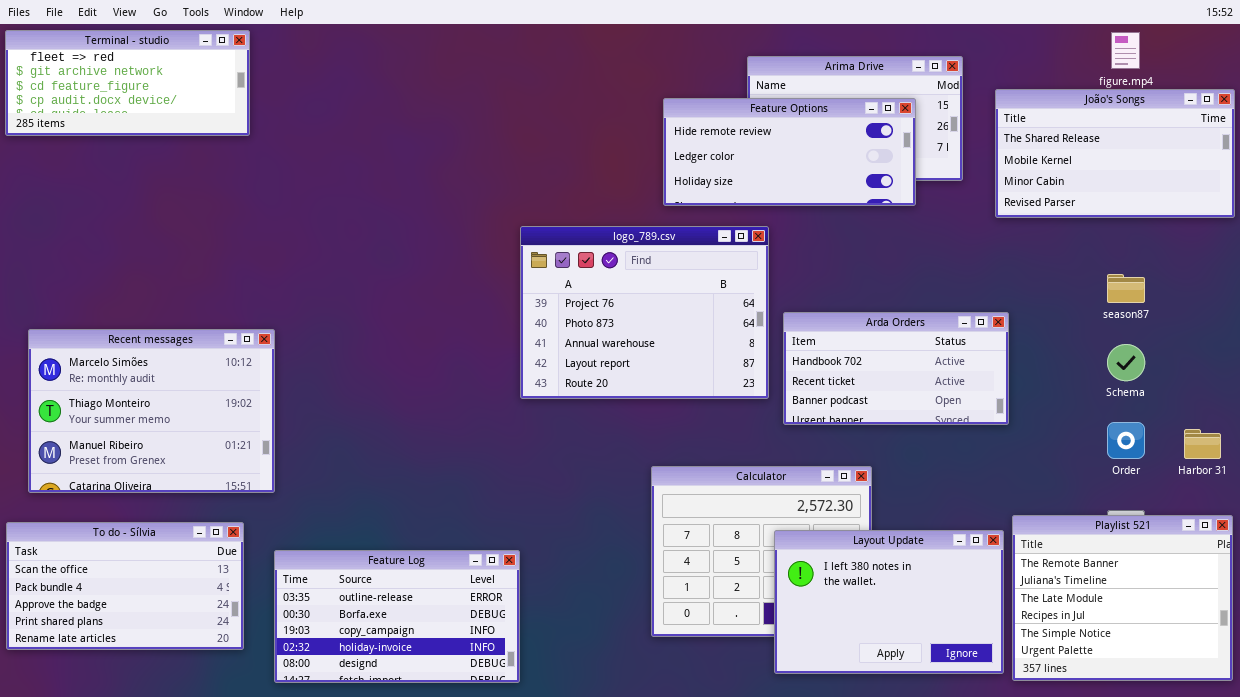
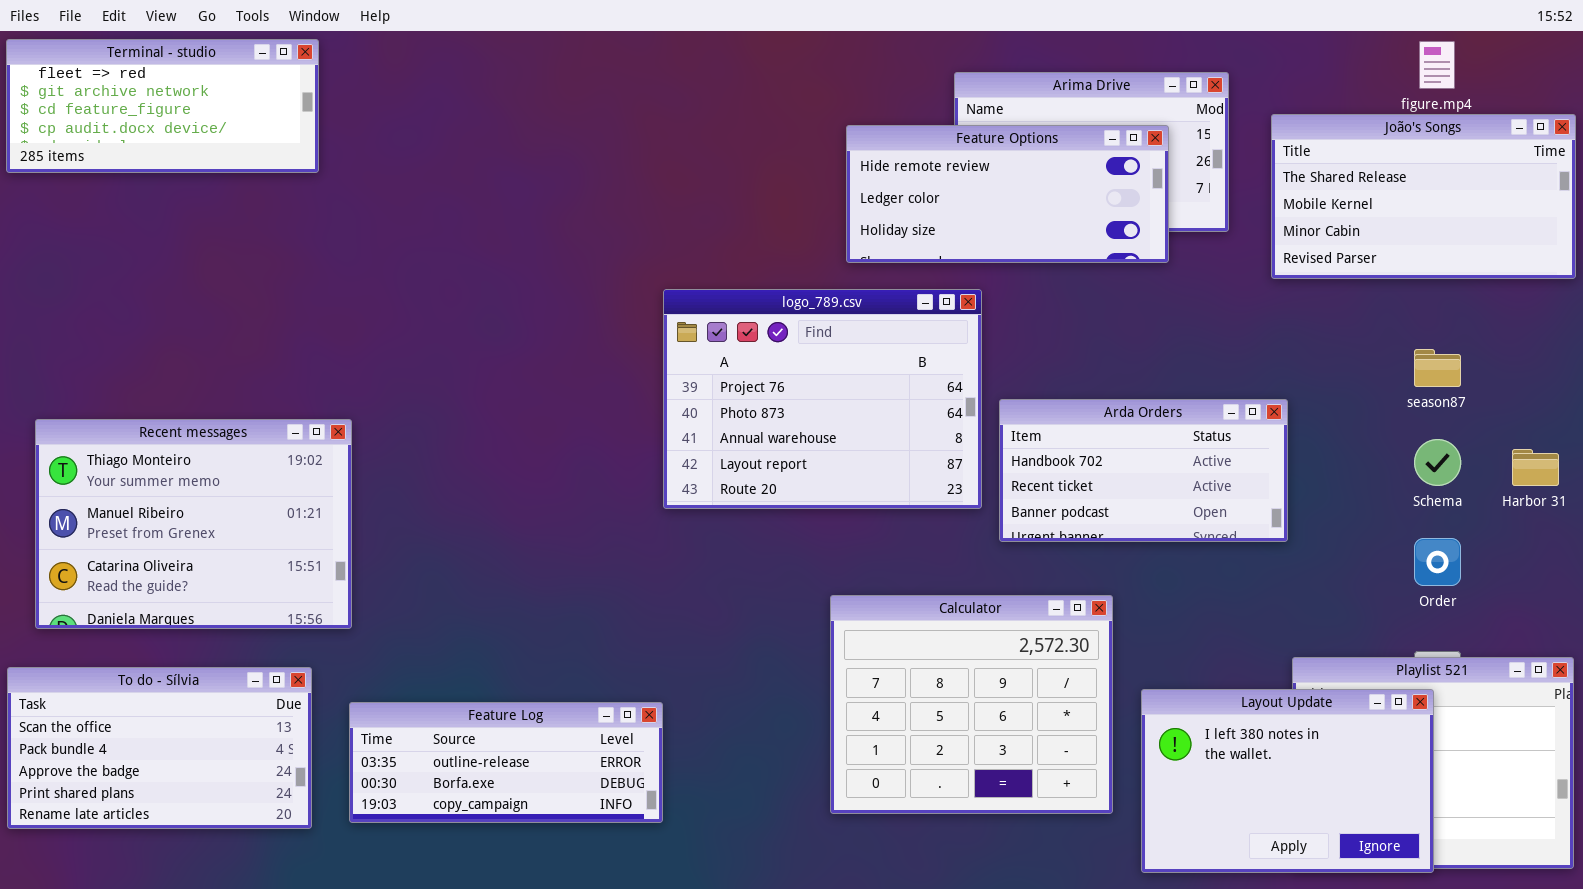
Recent messages: [28,329,275,493] -> [35,419,352,629], scrolled down 1 row
Harbor 31: [1184,429,1221,459] -> [1512,449,1559,486], moved
Layout Update: [774,530,1004,674] -> [1141,689,1434,873], moved
Feature Log: [274,550,520,683] -> [349,702,663,823], resized

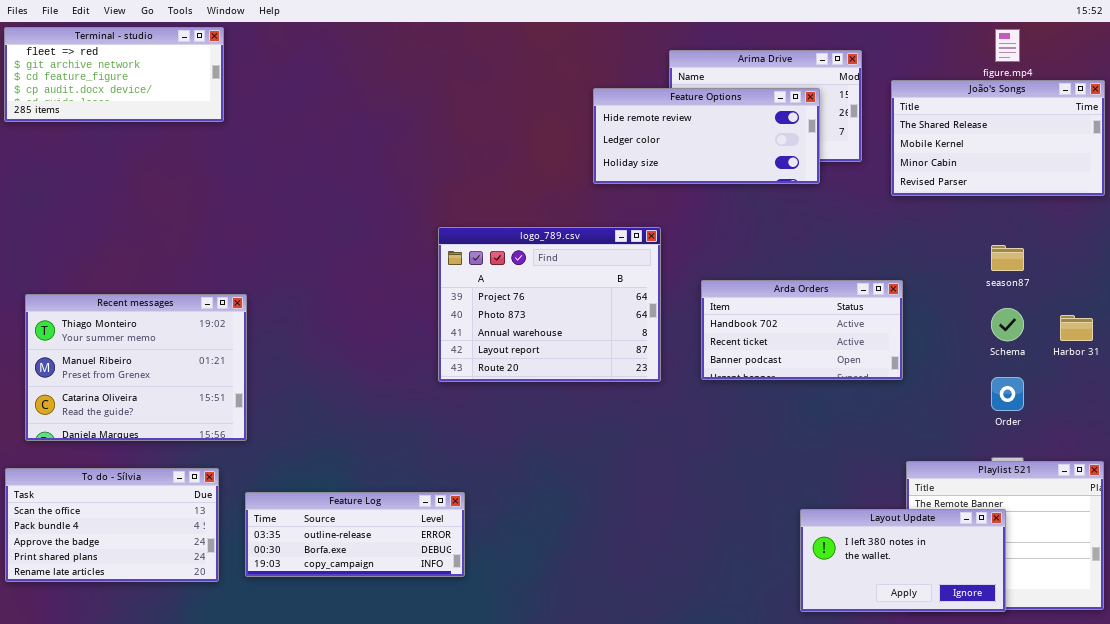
logo_789.csv: [663,289,982,509] -> [438,227,661,382], moved
Calculator: [830,595,1113,814] -> none, closed
Layout Update: [1141,689,1434,873] -> [800,509,1006,612], resized

